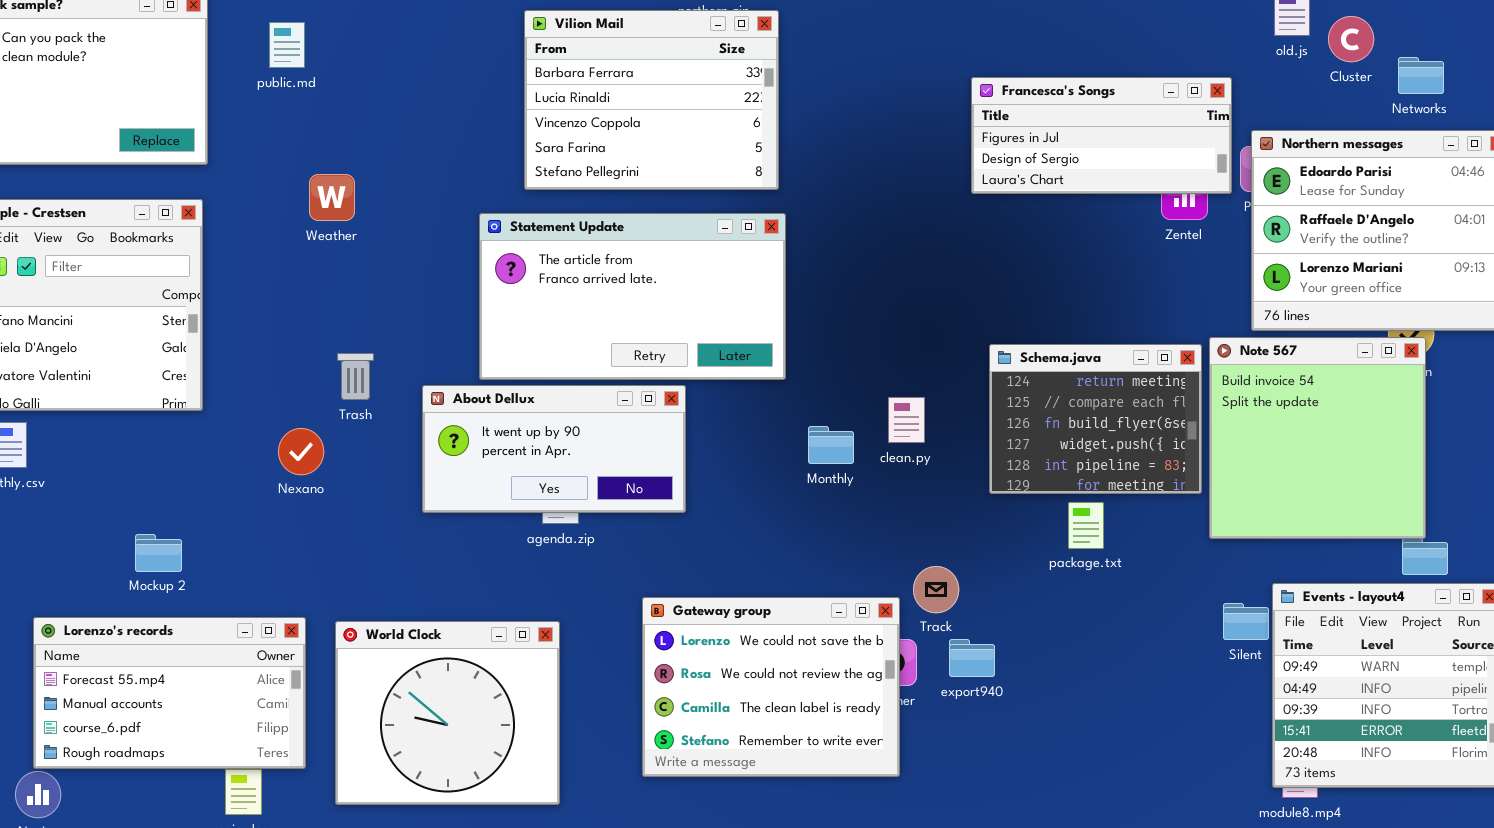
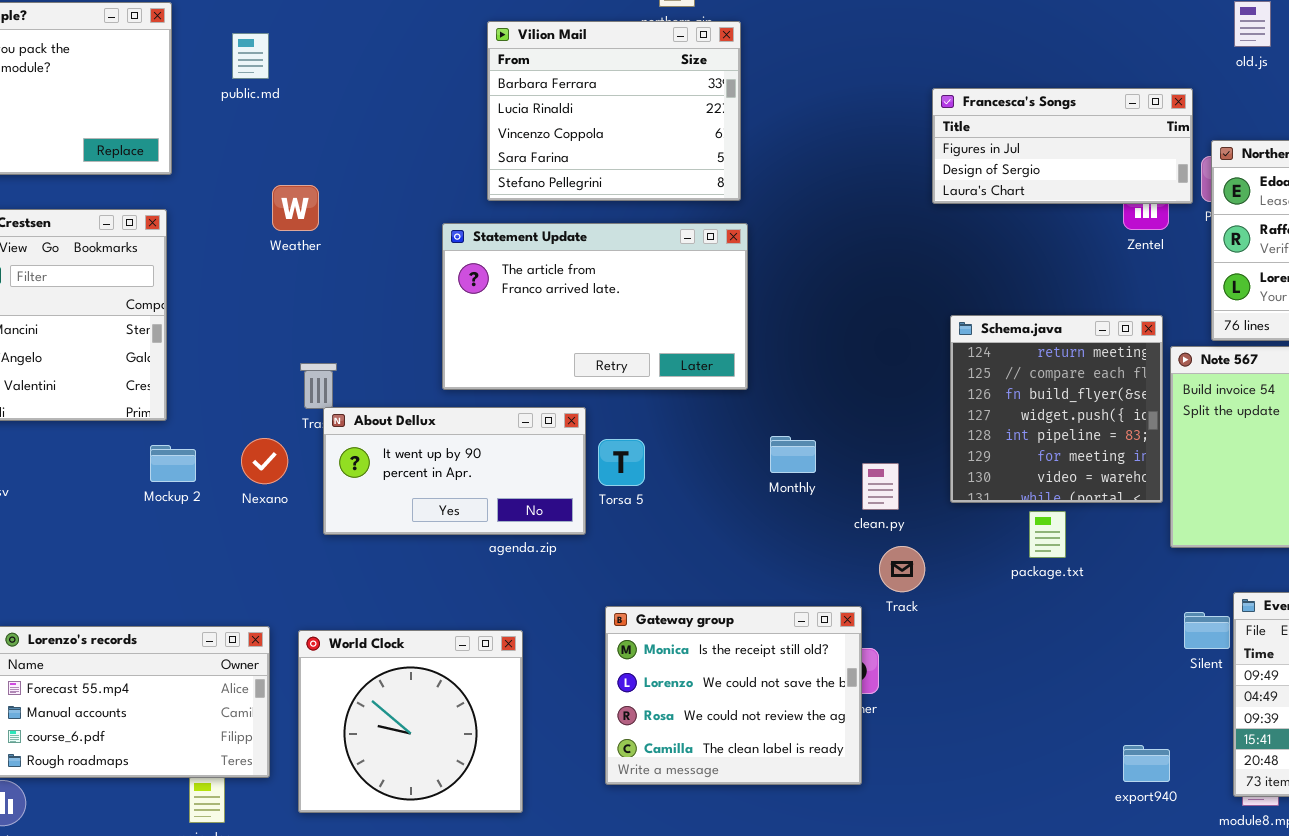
Schema.java: [989,344,1202,494] -> [950,315,1163,503], resized
About Dellux: [422,385,686,513] -> [323,407,586,535], moved
clean.py: [888,397,925,443] -> [862,463,899,510], moved
Mockup 2: [135,534,182,572] -> [150,445,196,482], moved
Track: [913,566,959,613] -> [879,546,925,592], moved
Gateway group: [642,597,900,777] -> [605,606,862,785], scrolled up 1 row
export940: [949,639,995,677] -> [1123,745,1170,782], moved

